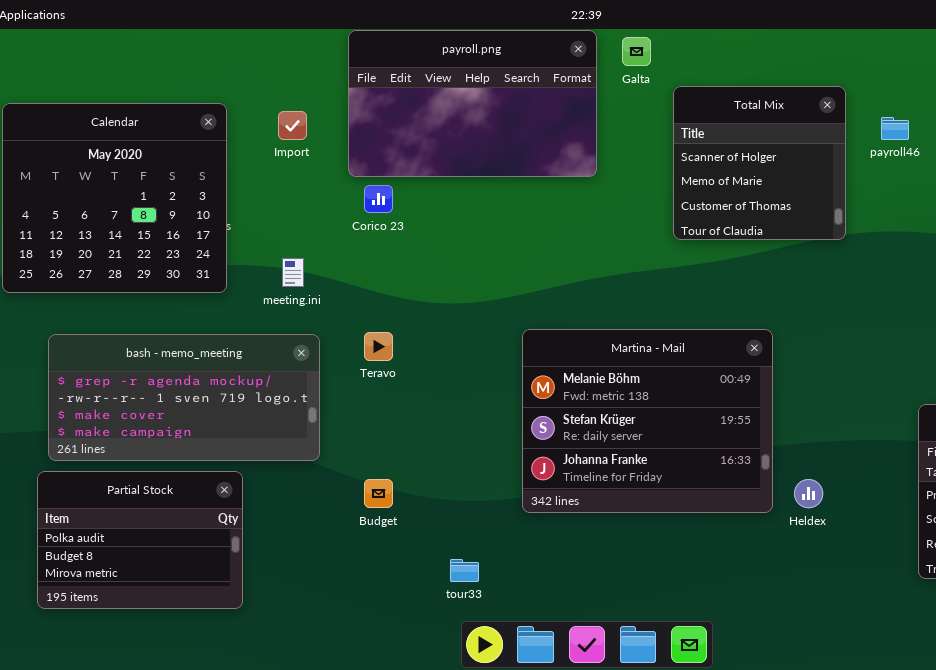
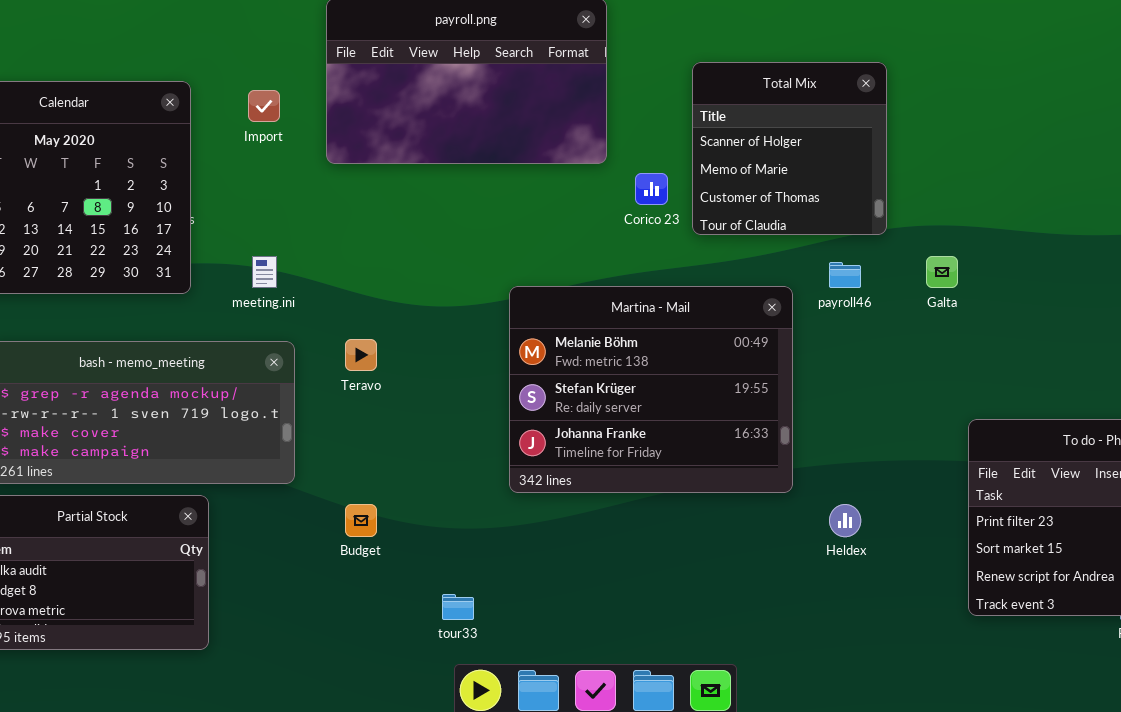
Galta: [622,37,651,66] -> [926,256,958,288], moved
payroll46: [881,117,909,140] -> [829,262,861,288], moved
Corico 23: [364,185,393,213] -> [635,173,668,205], moved
Martina - Mail: [522,329,773,513] -> [509,286,793,493], moved

